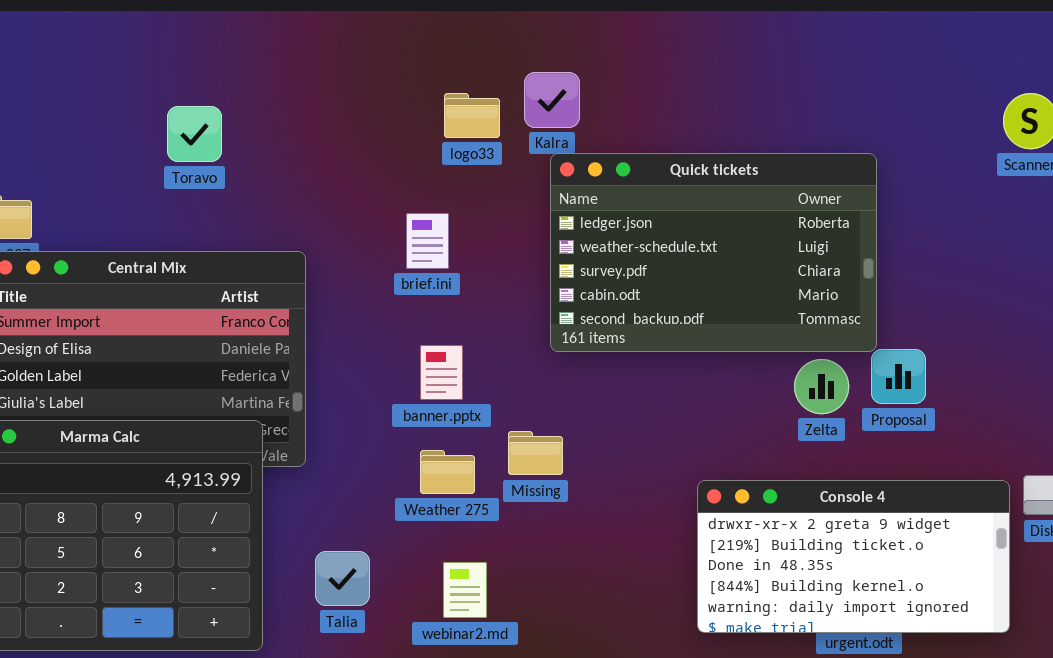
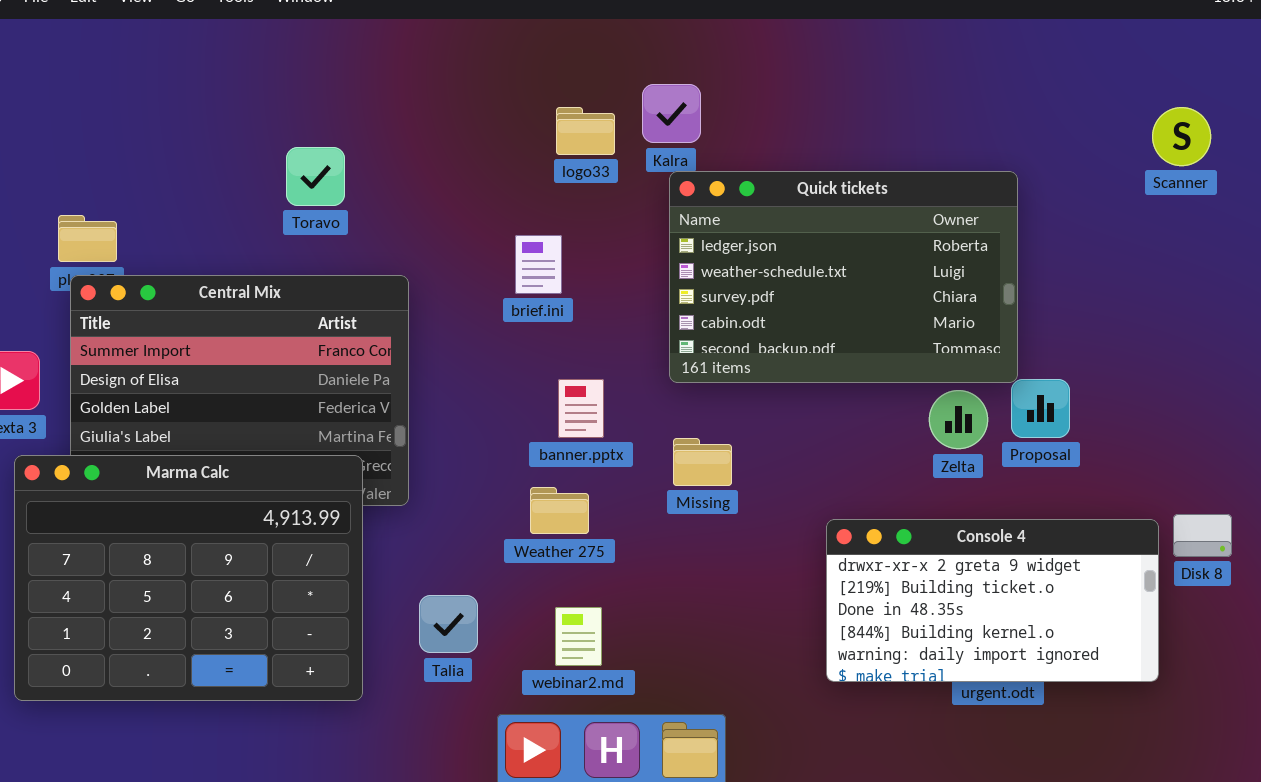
Toravo: [167,106,222,162] -> [286,147,345,206], moved
banner.pptx: [420,345,463,400] -> [558,379,604,438], moved
Missing: [508,431,563,475] -> [673,438,732,486], moved

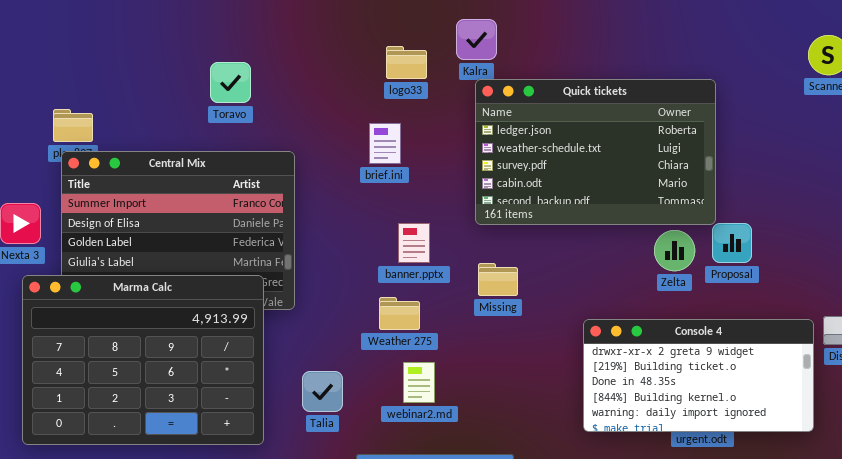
logo33: [556,107,615,155] -> [386,46,427,79], moved
webinar2.md: [555,607,602,666] -> [403,362,435,403], moved

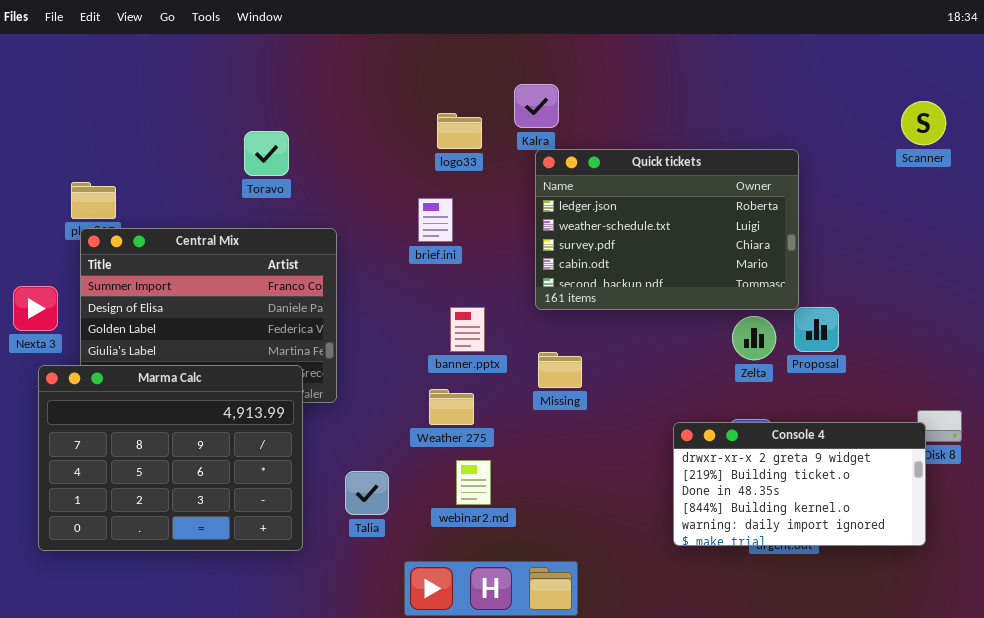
Console 4: [583,319,814,432] -> [673,422,926,546], moved

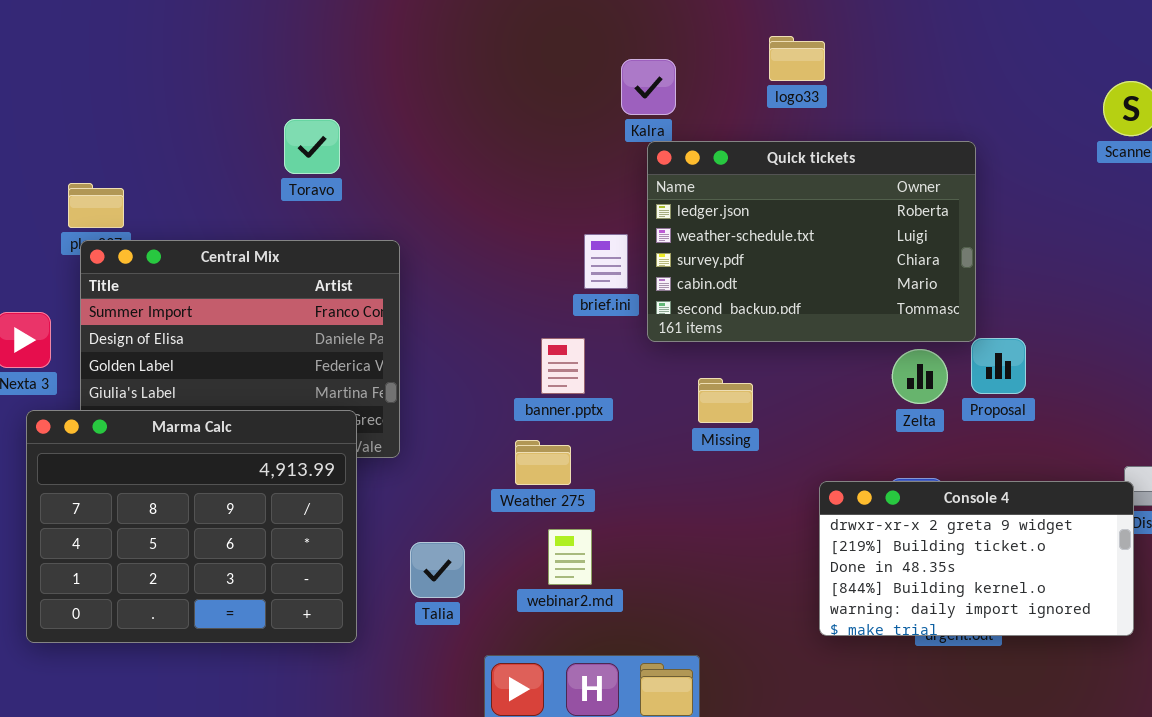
logo33: [437,113,482,149] -> [769,36,825,81], moved
brief.ini: [418,198,453,242] -> [584,234,628,289], moved
Missing: [538,352,582,388] -> [698,378,753,423], moved

